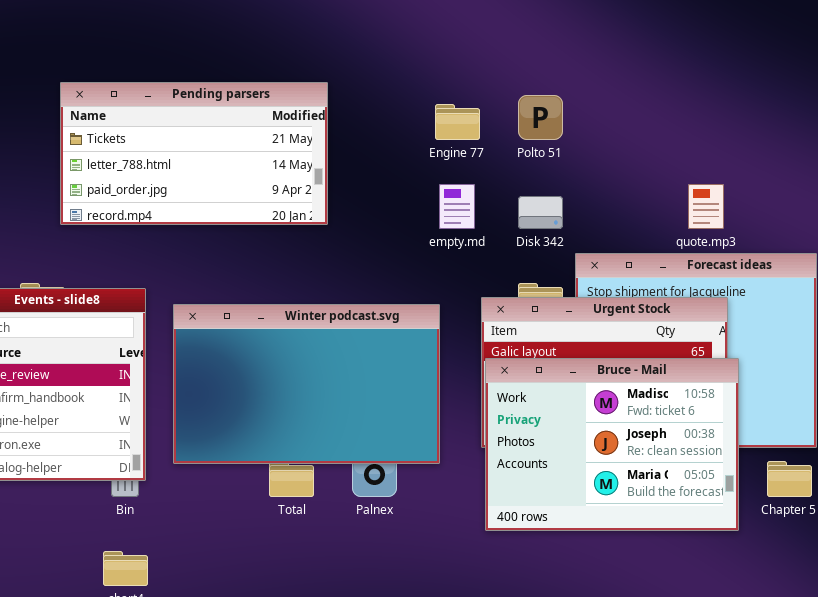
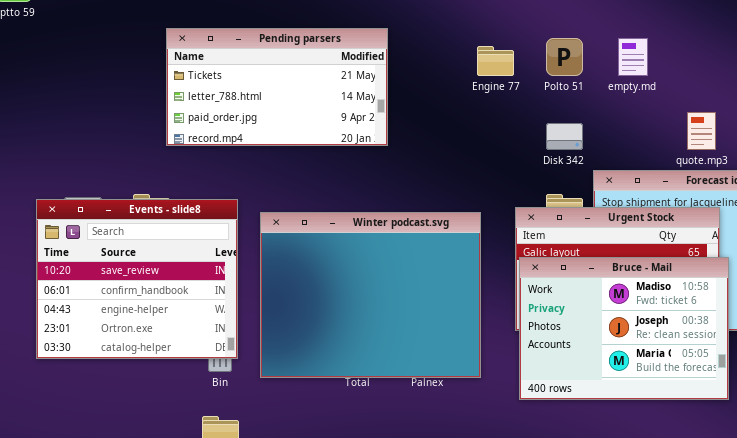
empty.md: [439,184,475,229] -> [618,38,648,76], moved
Winter podcast.svg: [173,304,440,464] -> [260,212,481,378], resized

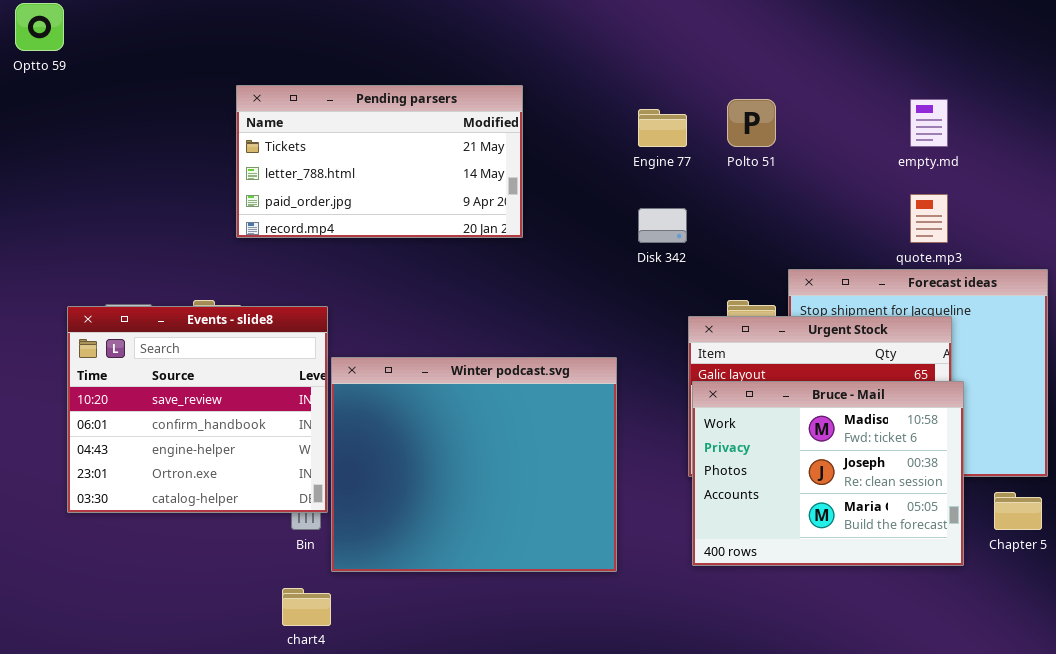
empty.md: [618,38,648,76] -> [910,99,948,147], moved
Disk 342: [546,123,583,150] -> [638,208,687,243], moved
Winter podcast.svg: [260,212,481,378] -> [331,357,617,572], moved

